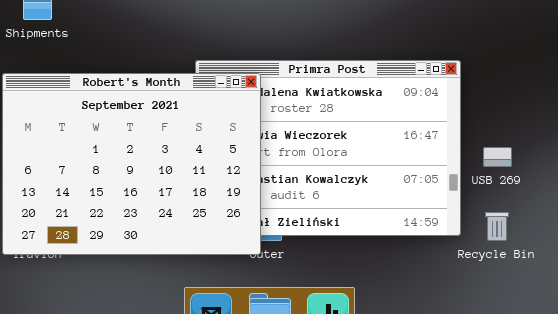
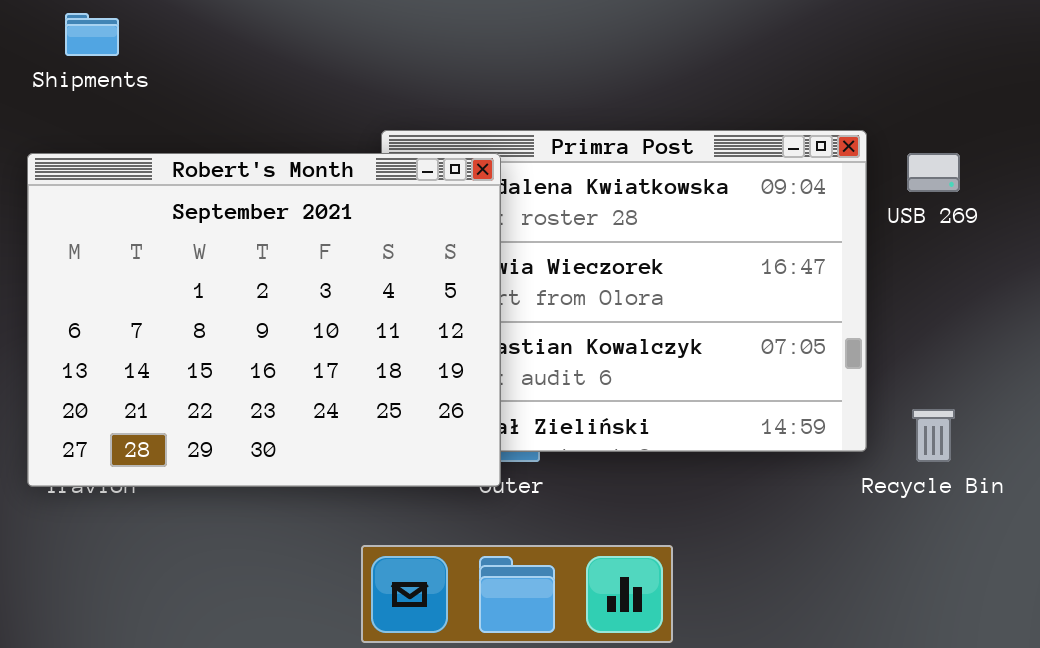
USB 269: [483,147,512,167] -> [907,153,960,192], moved

